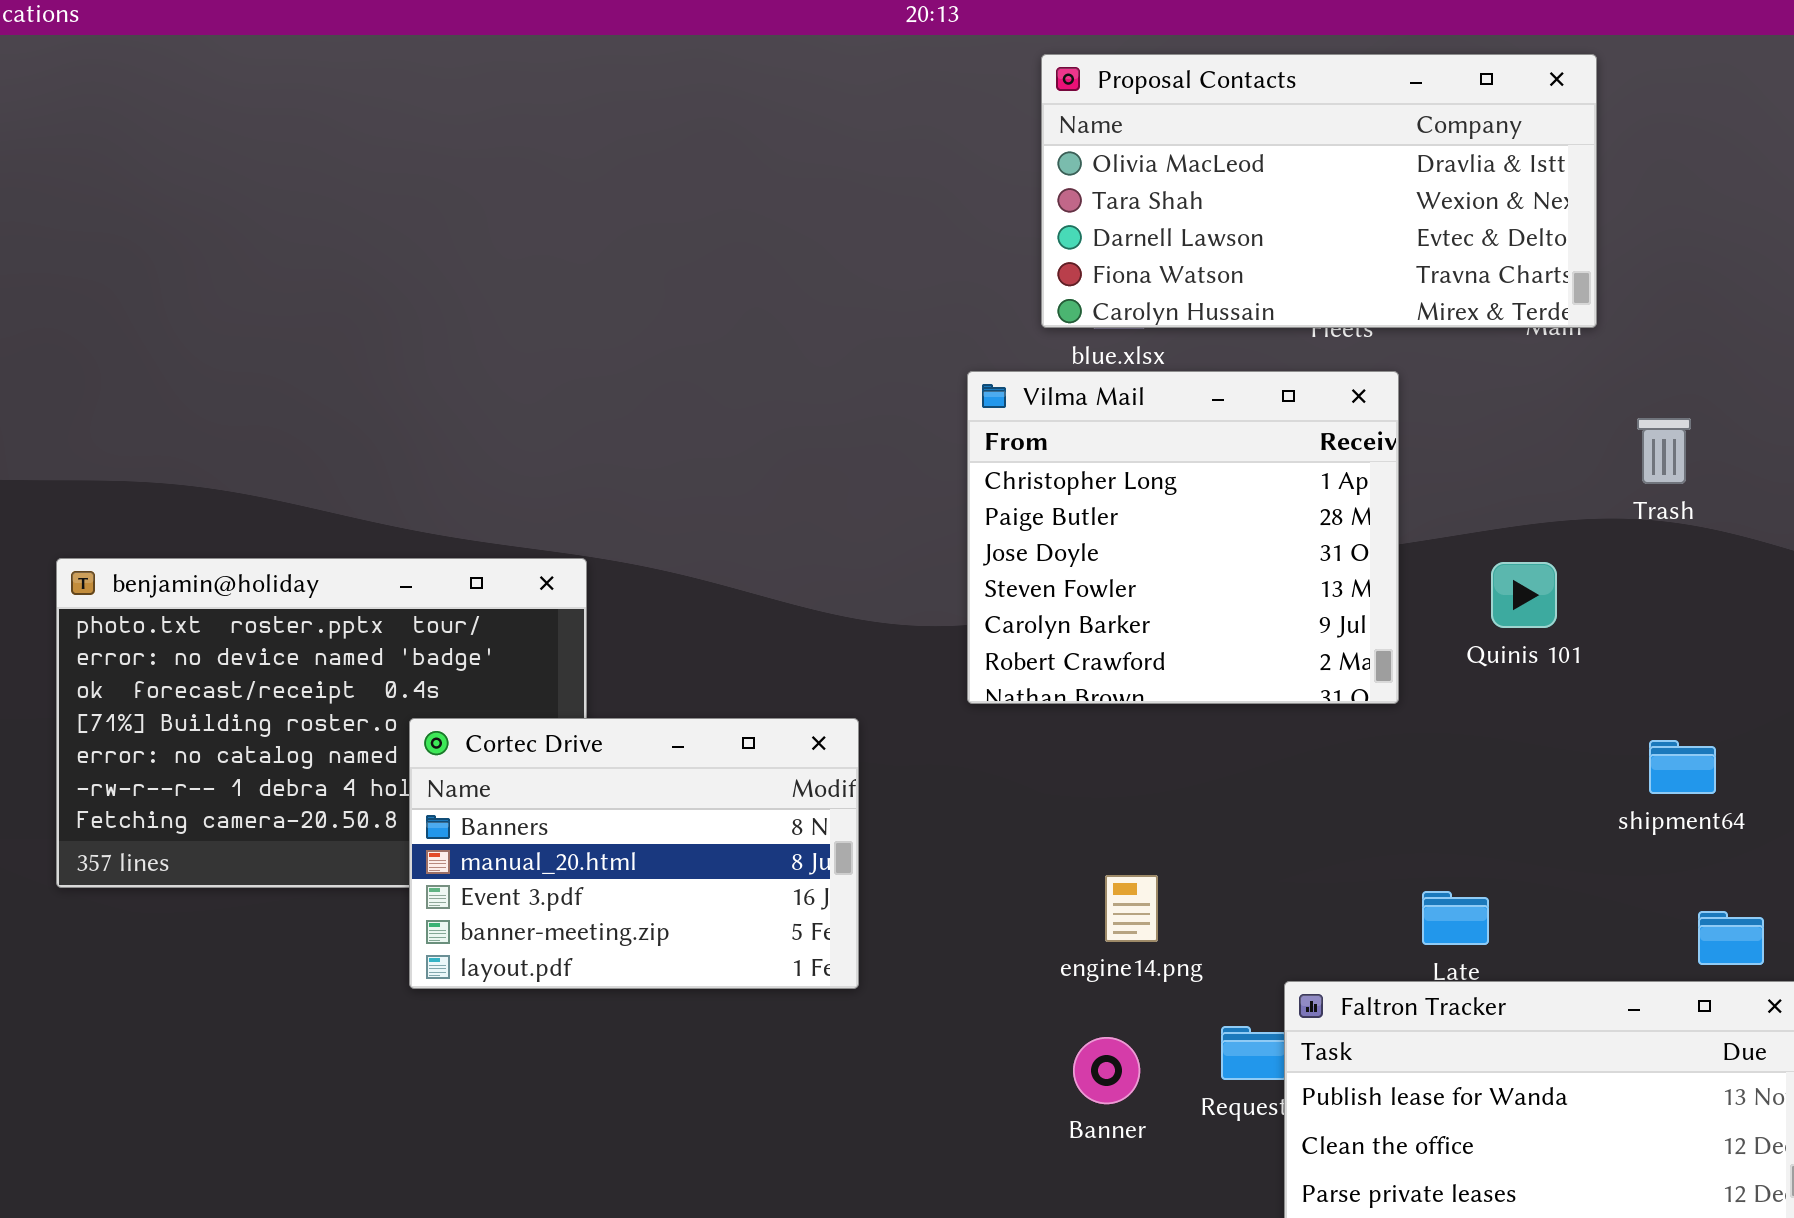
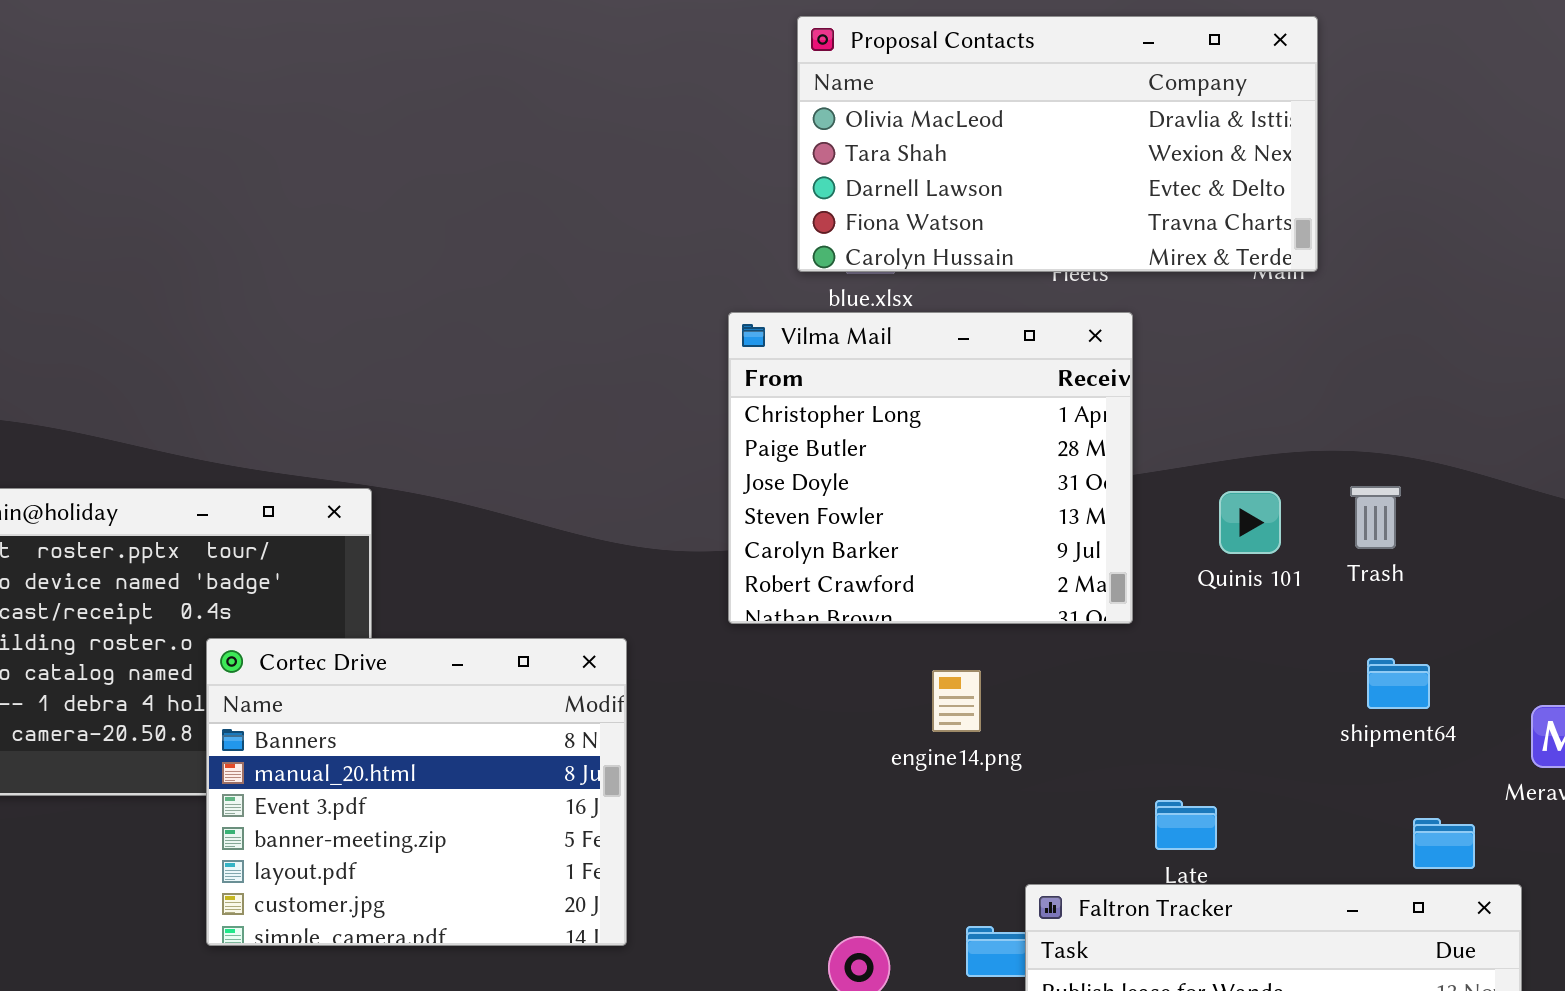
Trash: [1637,418,1691,484] -> [1350,486,1401,549], moved
Cortec Drive: [409,718,859,989] -> [206,638,627,946], resized
engine14.png: [1105,875,1158,942] -> [932,670,981,732], moved

